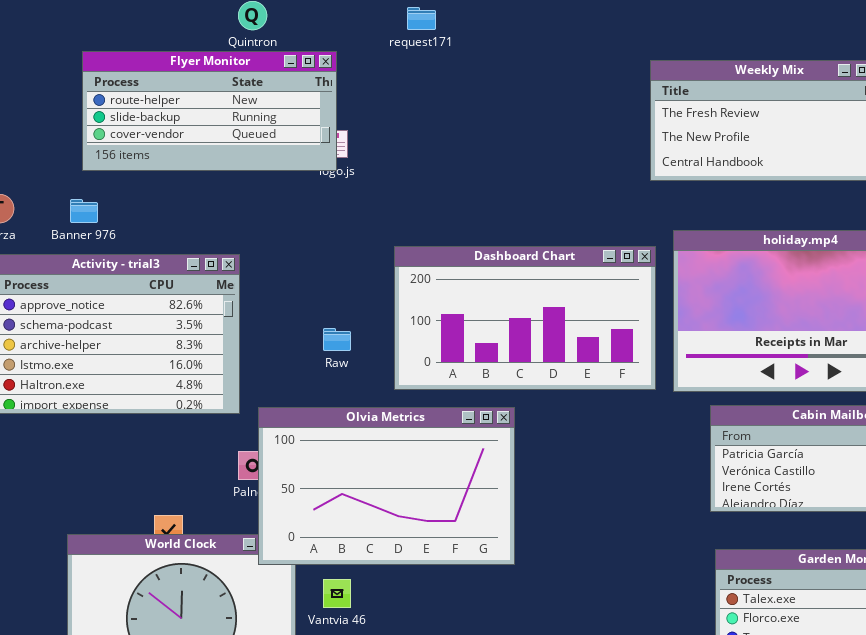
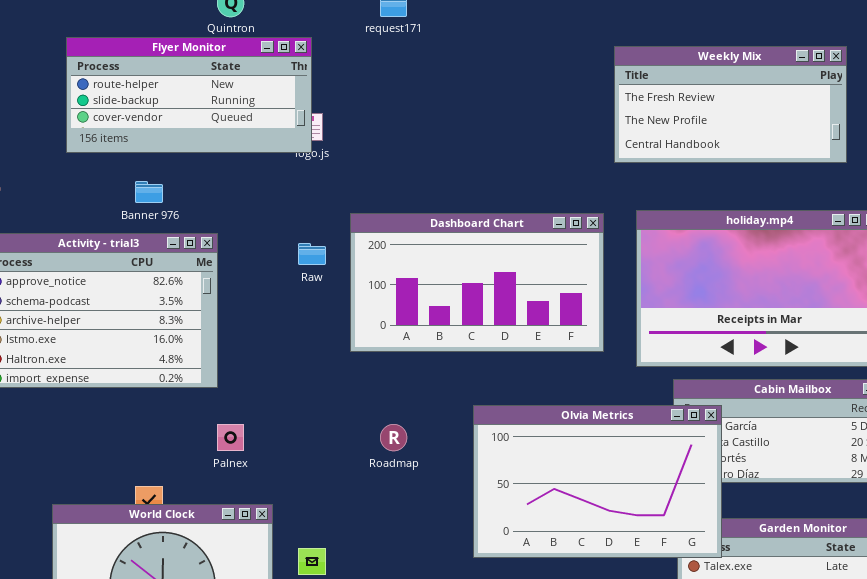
Banner 976: [70,199,98,223] -> [135,181,163,203], moved
Dashboard Chart: [394,246,656,390] -> [350,213,604,352], moved
Raw: [323,328,351,351] -> [298,243,326,265], moved
Olvia Metrics: [258,407,515,565] -> [473,405,722,558], moved

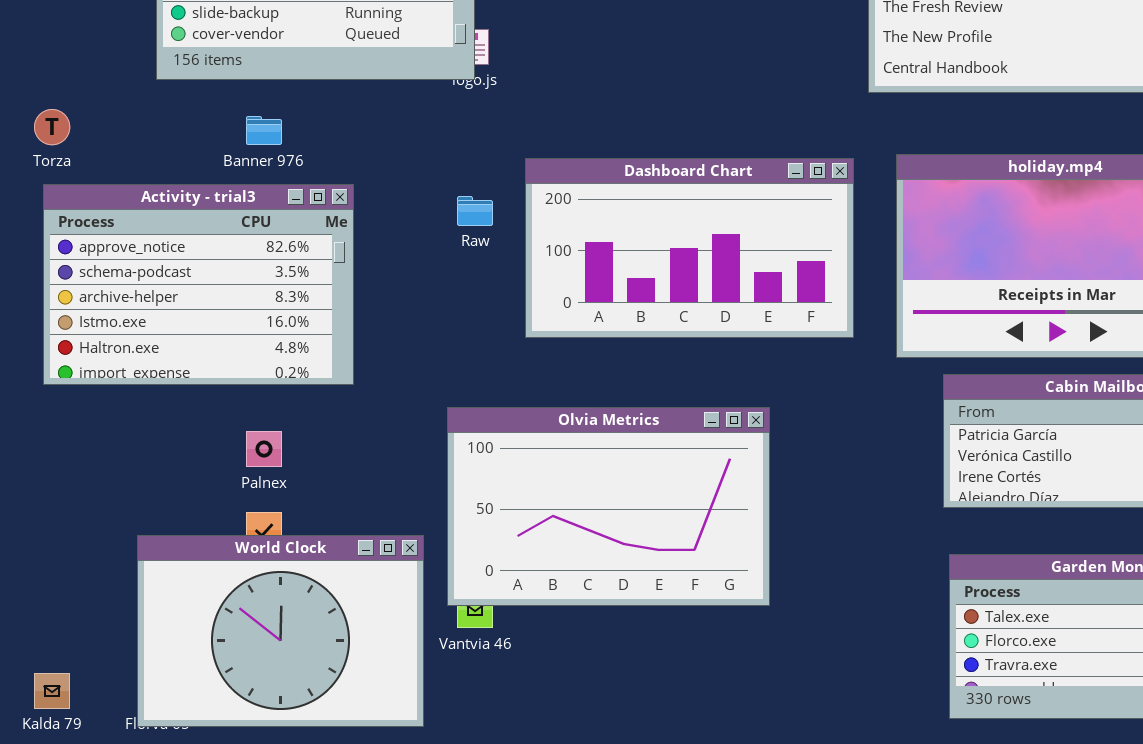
Olvia Metrics: [473,405,722,558] -> [447,407,770,606], moved
Palnex: [217,424,244,451] -> [246,431,282,467], moved

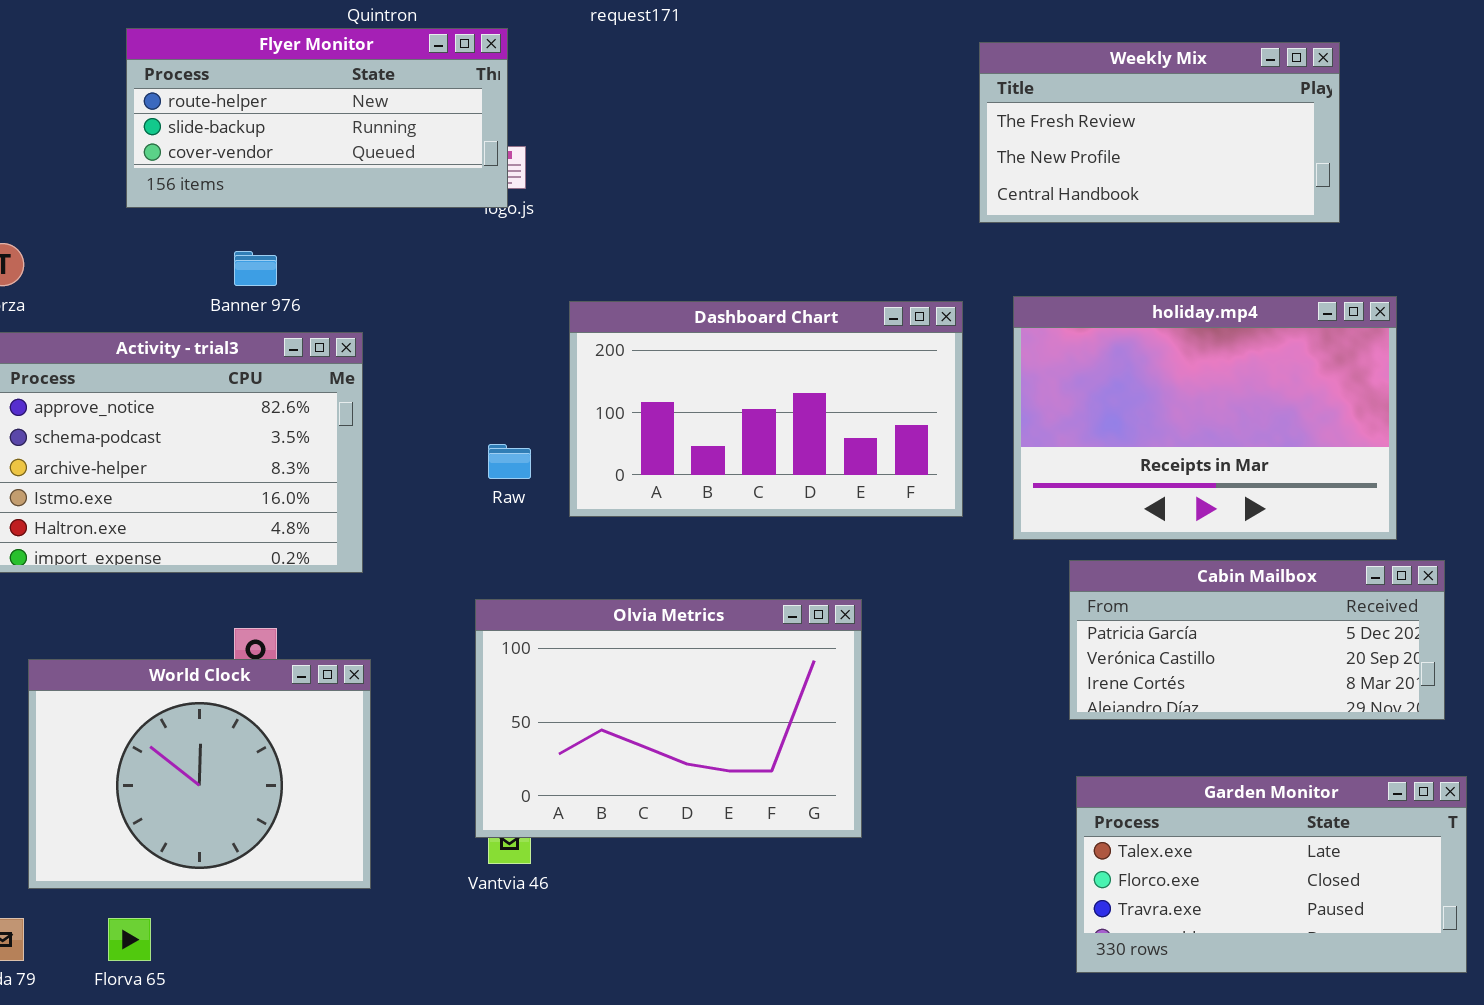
Raw: [457,196,493,226] -> [488,444,531,479], moved
World Clock: [137,535,424,727] -> [28,659,371,889], moved

